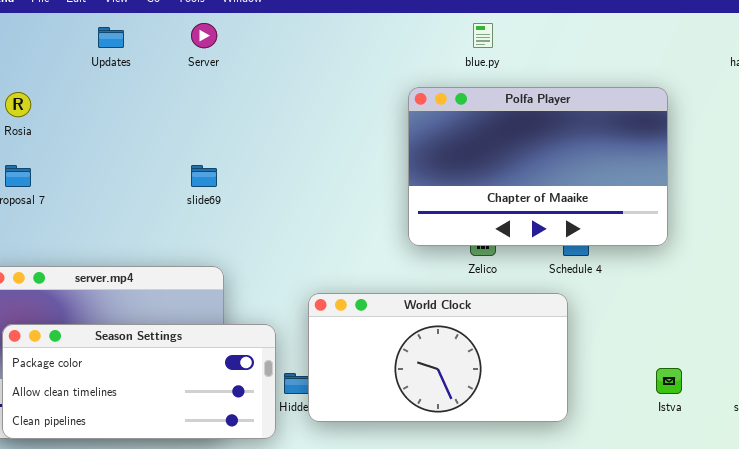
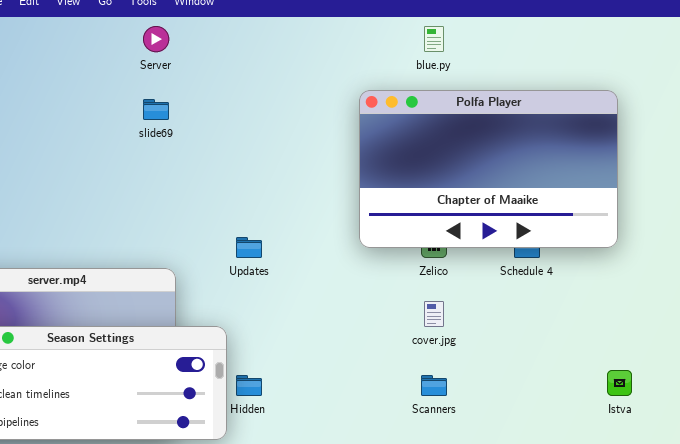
Updates: [98,27,124,48] -> [236,237,262,258], moved
slide69: [191,165,217,187] -> [143,99,169,120], moved
World Clock: [308,293,568,422] -> none, closed

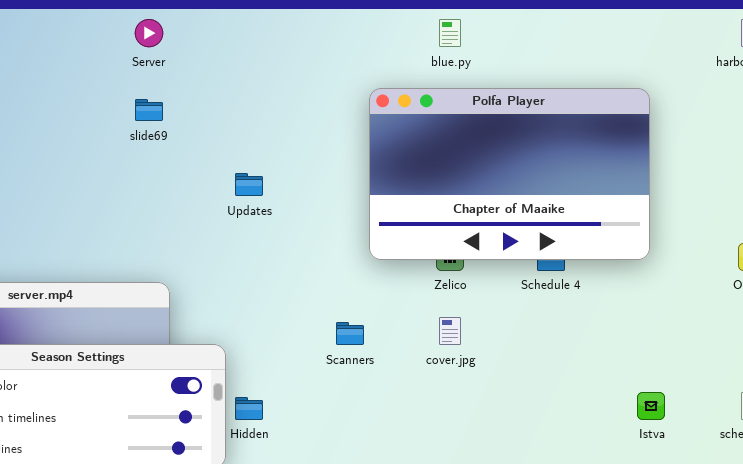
Updates: [236,237,262,258] -> [235,173,263,196], moved
Scanners: [421,375,447,396] -> [336,322,364,345], moved

